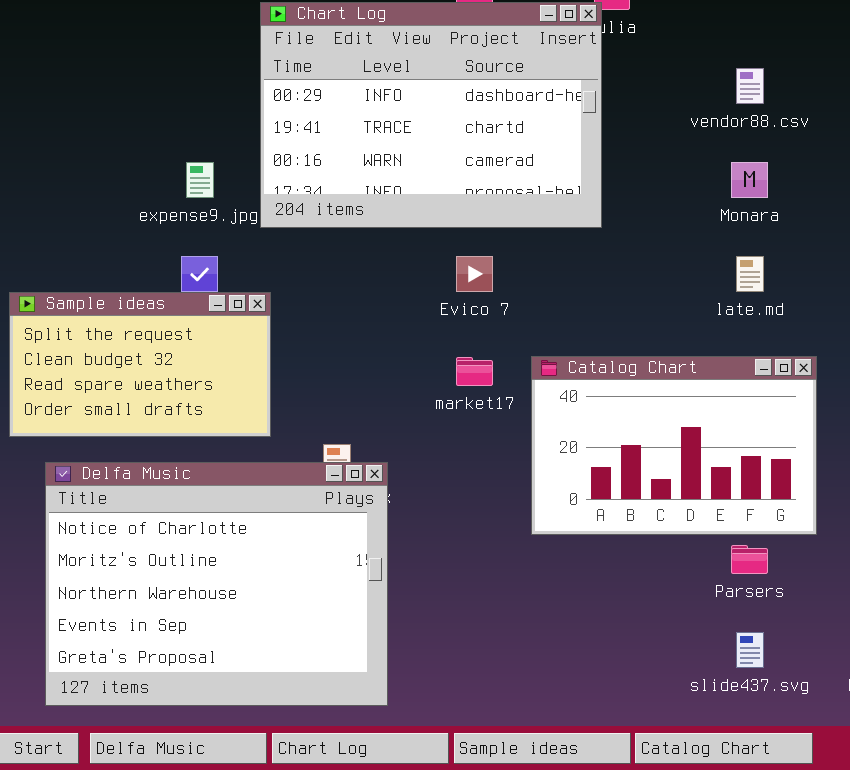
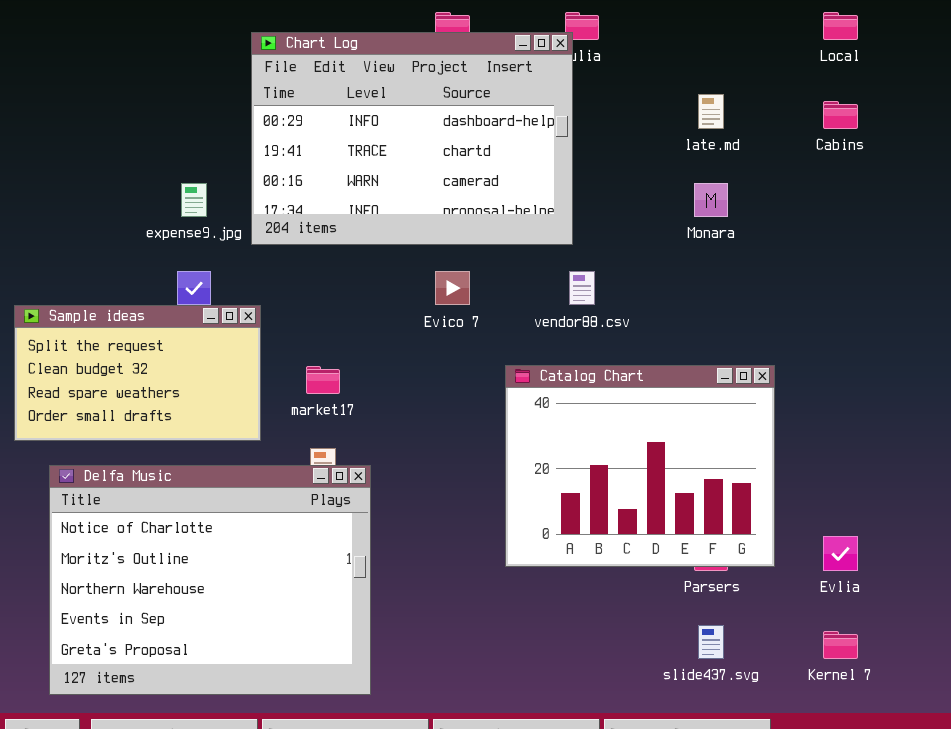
vendor88.csv: [736,68,764,104] -> [569,271,595,305], moved
late.md: [736,256,764,292] -> [698,94,724,129], moved
Catalog Chart: [531,356,817,535] -> [505,365,775,567], resized
market17: [456,357,493,386] -> [306,366,340,394], moved

